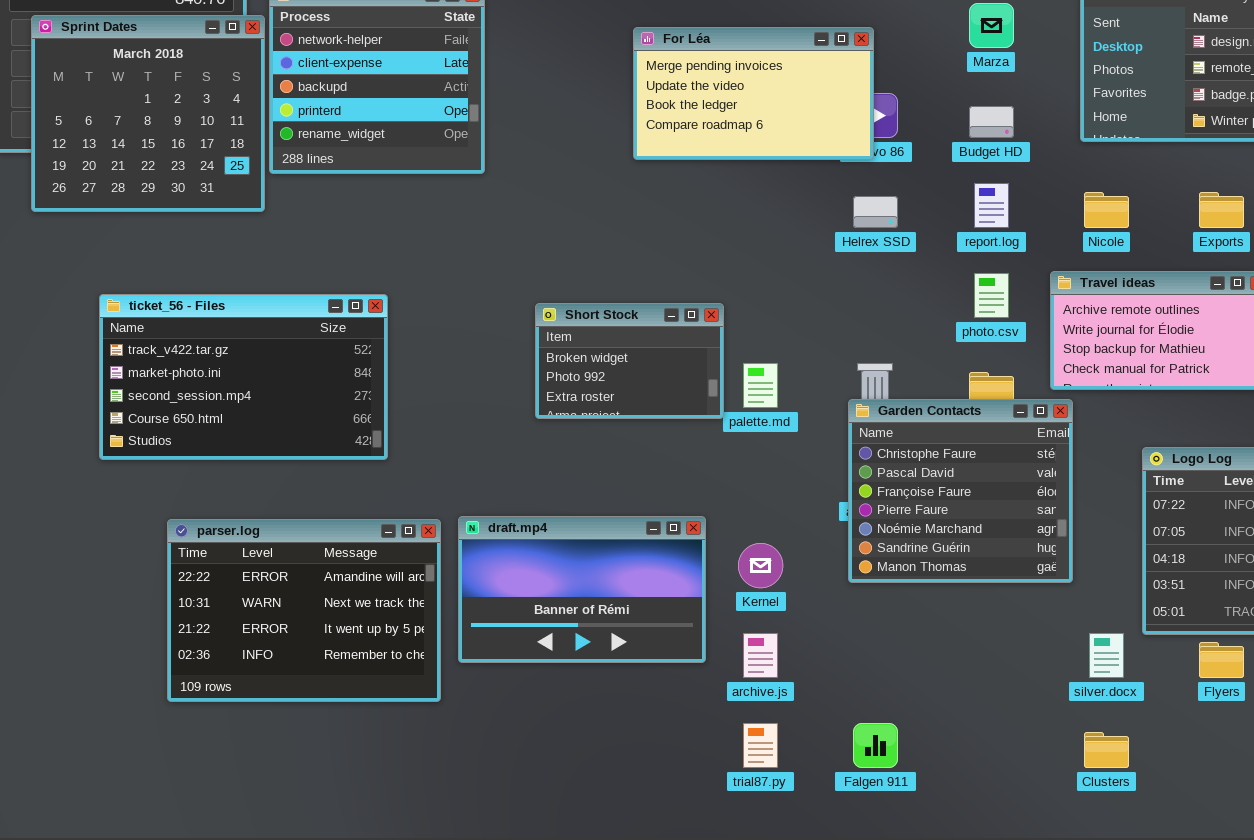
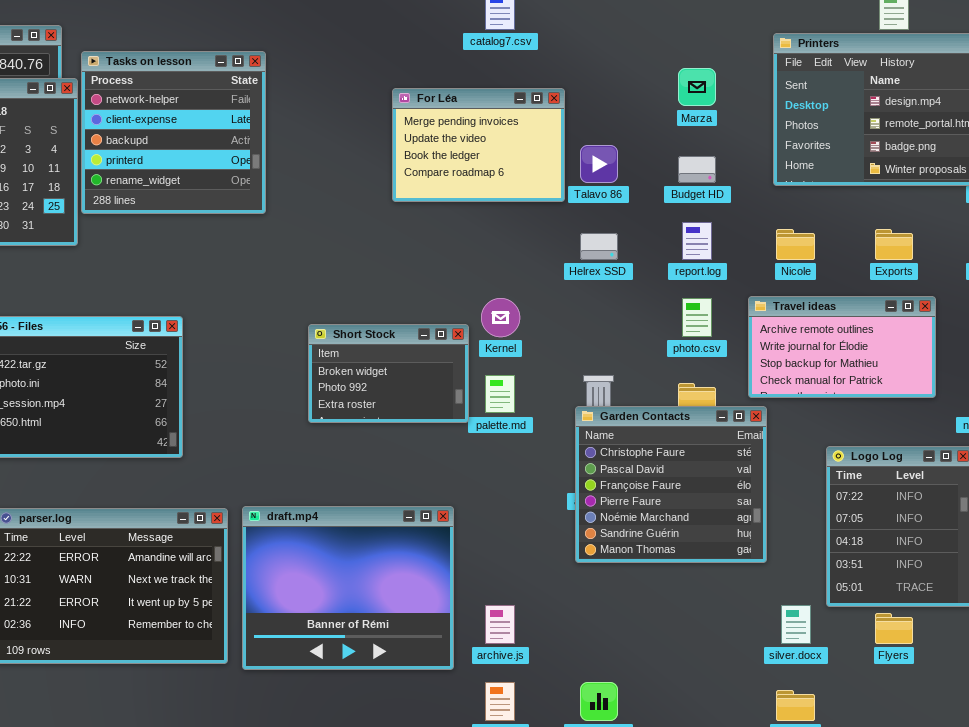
For Léa: [633,27,874,160] -> [392,88,565,202], resized
draft.mp4: [458,516,706,663] -> [242,506,454,670], resized
Kernel: [738,543,783,588] -> [481,298,520,337], moved

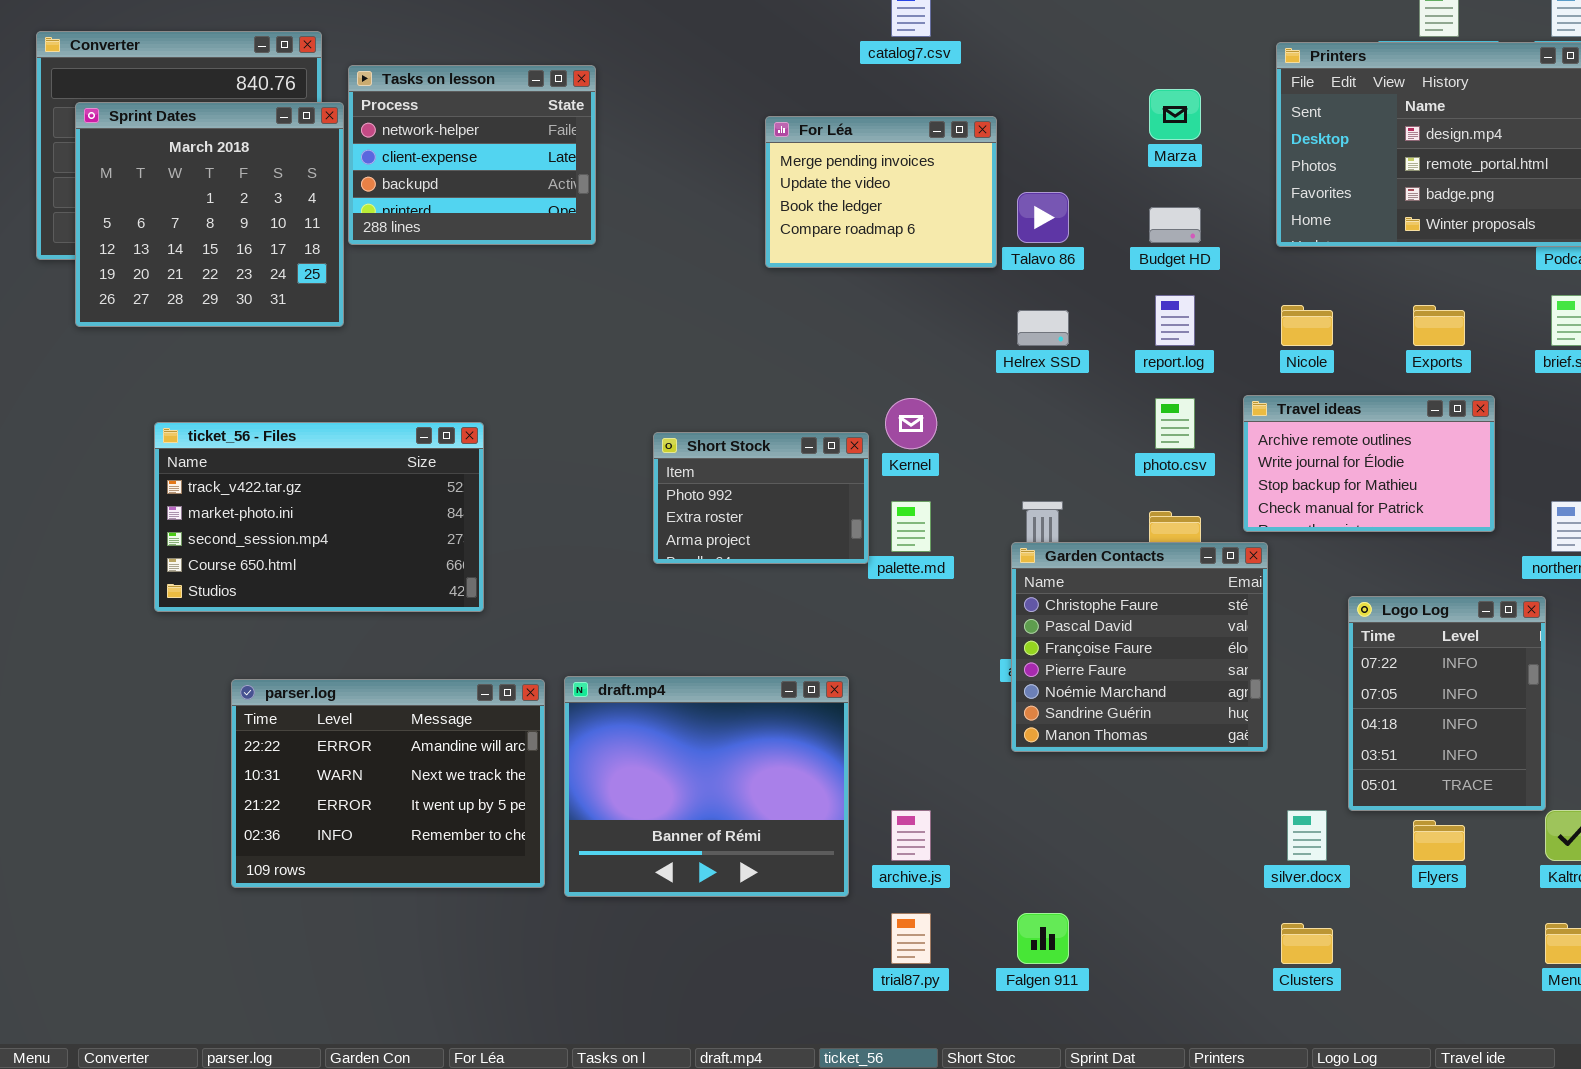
Tasks on lesson: [81,51,266,214] -> [348,65,596,245], resized
Short Stock: [308,324,469,423] -> [653,432,869,564], scrolled down 1 row

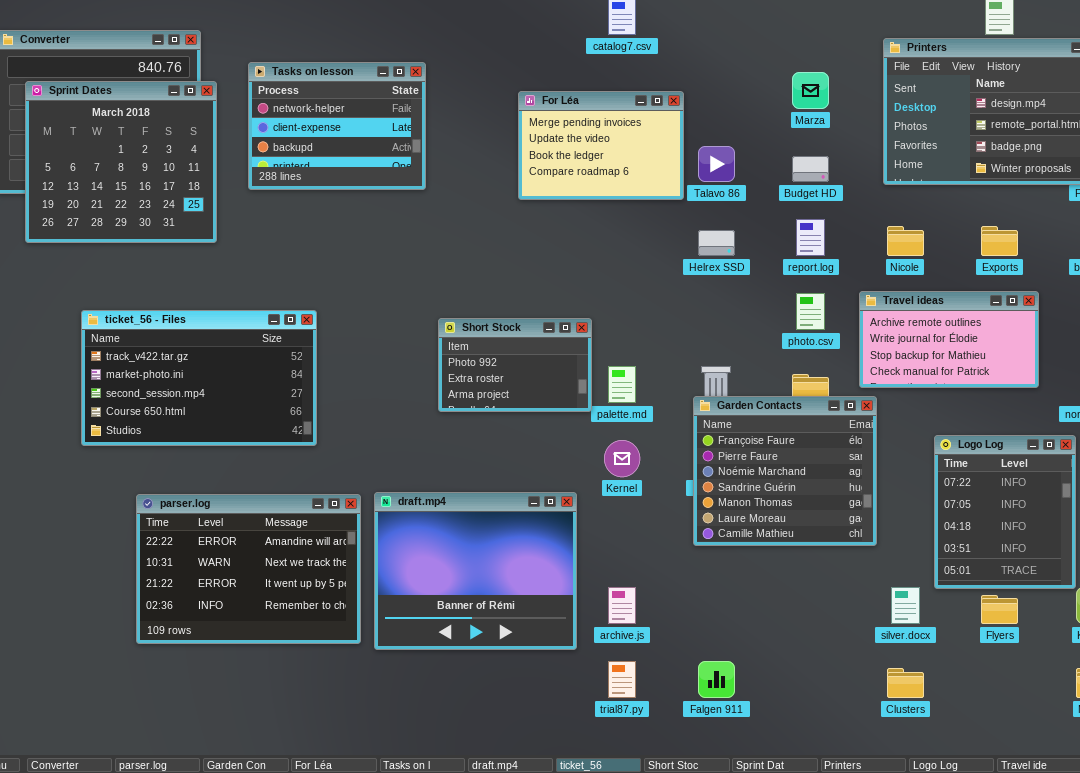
Tasks on lesson: [348,65,596,245] -> [248,62,426,190], moved
Kernel: [885,398,937,449] -> [604,440,640,477], moved
Garden Contacts: [1011,542,1268,752] -> [693,396,877,546], scrolled down 2 rows

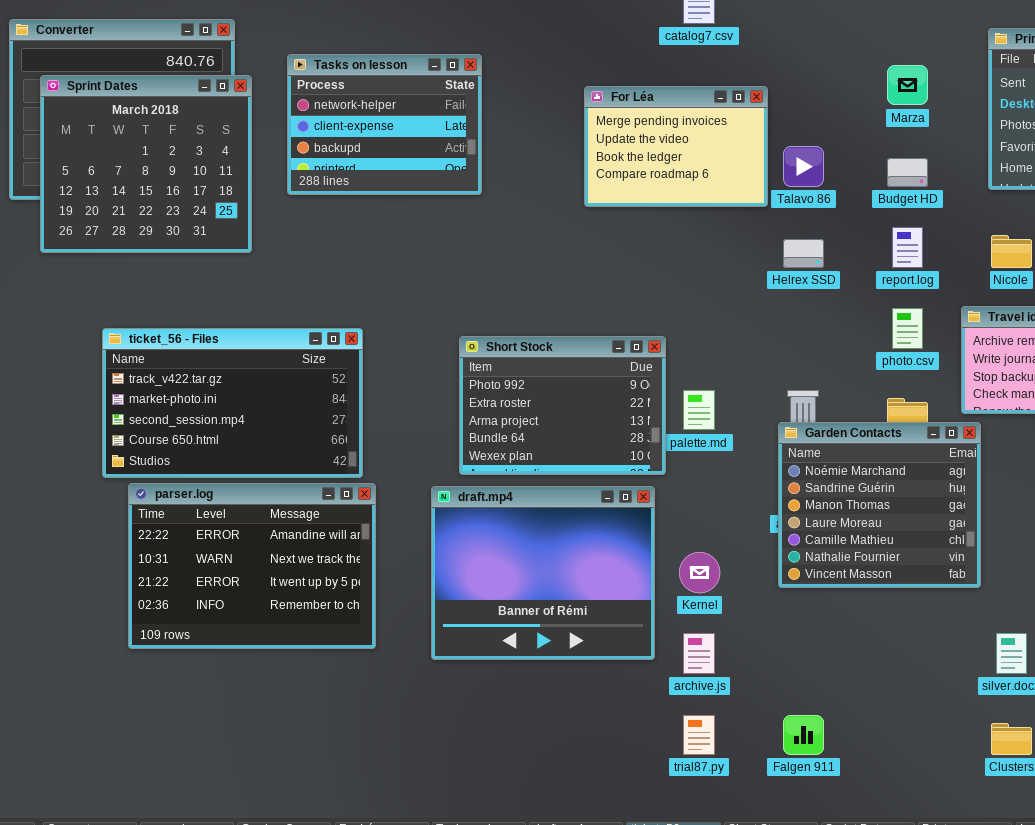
Short Stock: [438,318,592,412] -> [459,336,666,475], resized
Garden Contacts: [693,396,877,546] -> [778,422,981,588], scrolled down 2 rows
Kernel: [604,440,640,477] -> [679,552,720,593], moved
draft.mp4: [374,492,577,650] -> [431,486,655,660], moved
parser.log: [136,494,361,644] -> [128,483,376,649], moved

